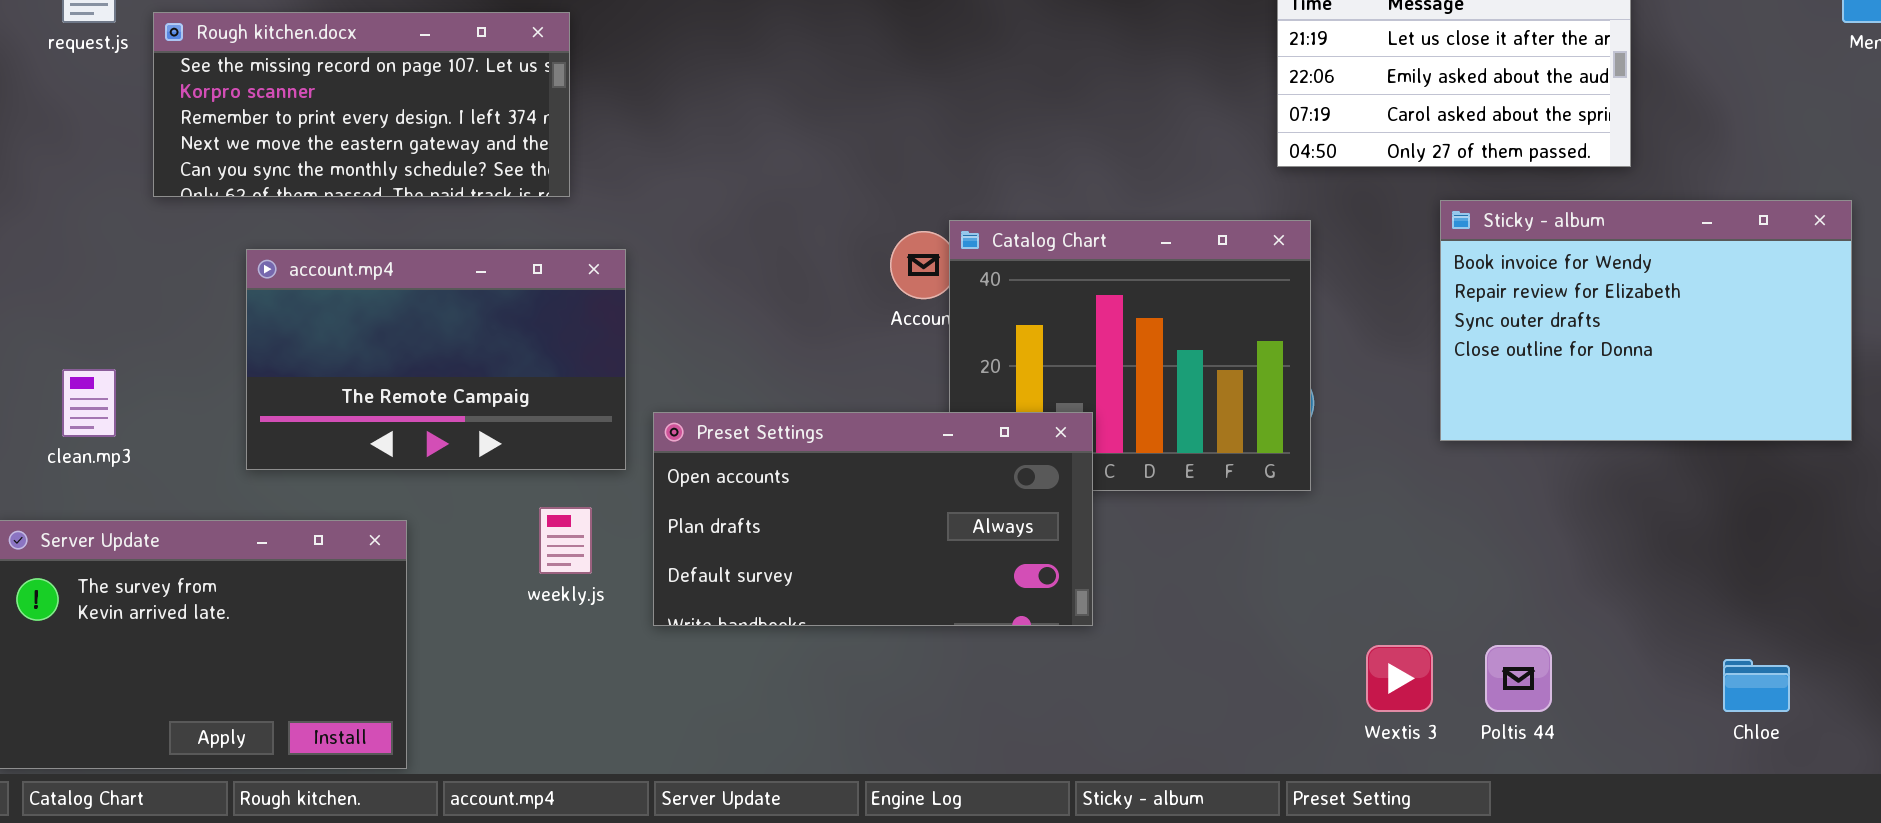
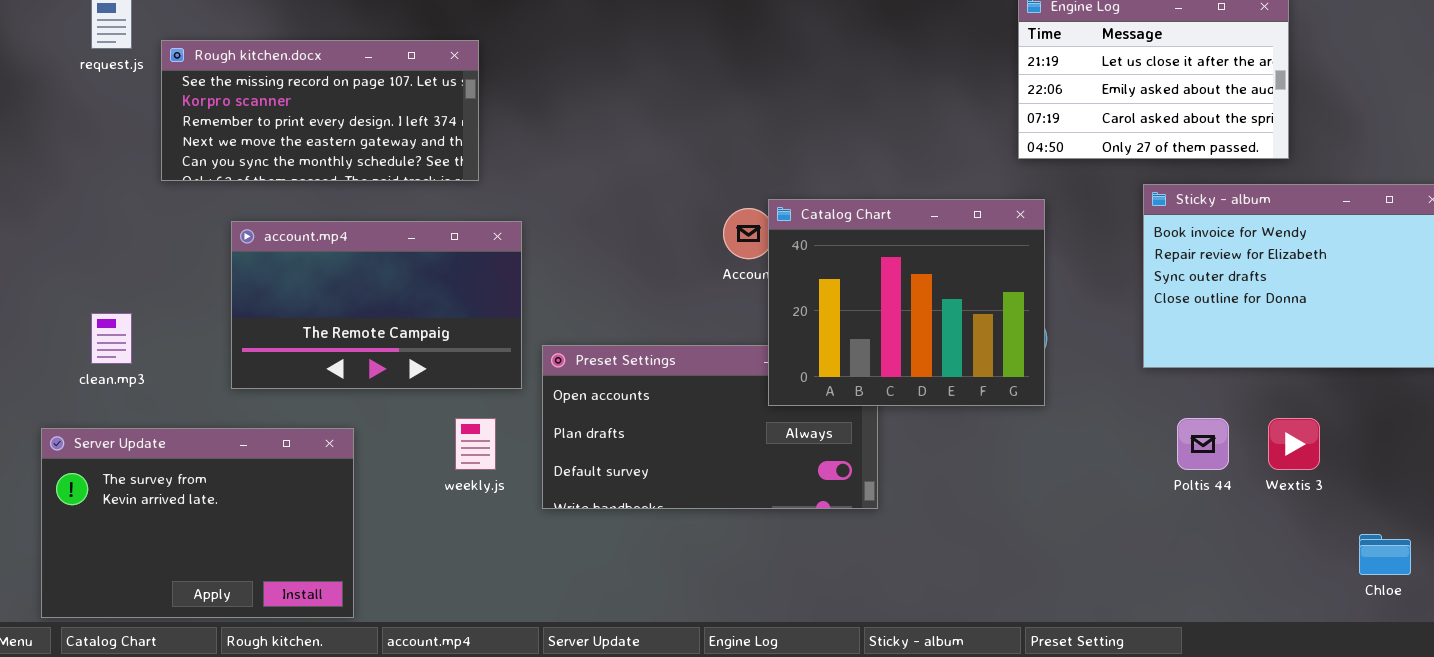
Catalog Chart: [949,220,1311,491] -> [768,199,1045,406], raised
Wextis 3: [1366,645,1433,712] -> [1268,418,1320,470], moved
Poltis 44: [1485,645,1552,712] -> [1177,418,1229,470], moved

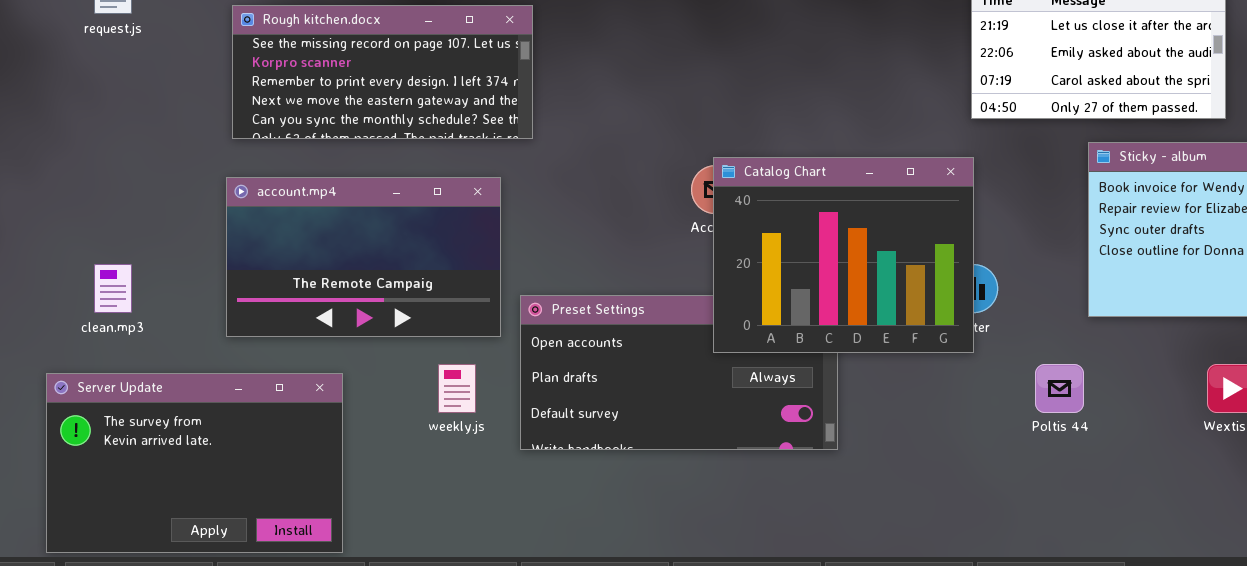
Rough kitchen.docx: [161,40,479,181] -> [232,5,533,139], moved
Catalog Chart: [768,199,1045,406] -> [713,157,974,353], moved
Poltis 44: [1177,418,1229,470] -> [1035,364,1084,413], moved

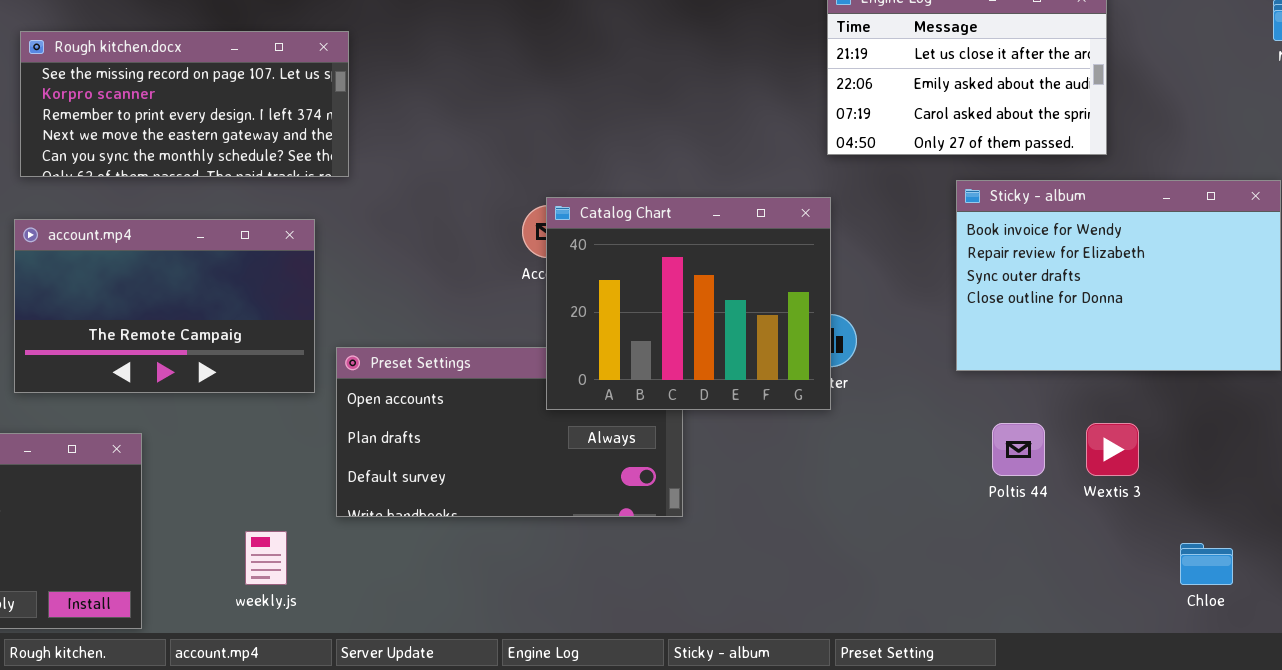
weekly.js: [438,364,476,413] -> [245,531,287,585], moved
Poltis 44: [1035,364,1084,413] -> [992,423,1045,476], moved

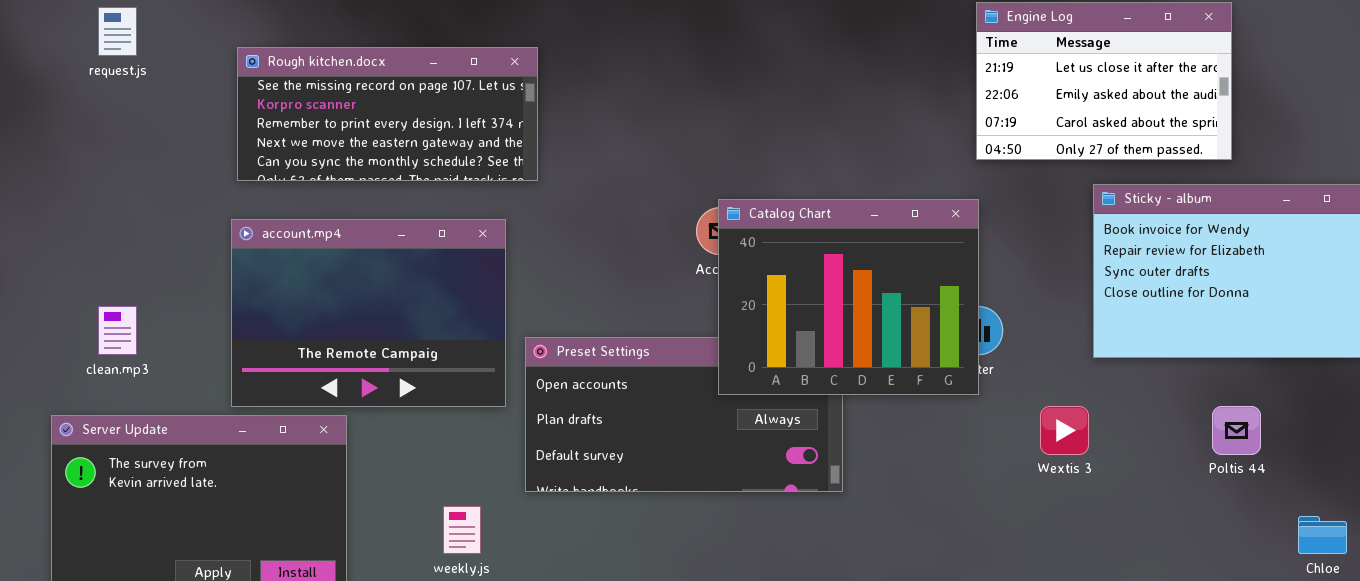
account.mp4: [14,219,315,393] -> [231,219,506,407], resized
Poltis 44: [992,423,1045,476] -> [1212,406,1261,455], moved
Wextis 3: [1086,423,1139,476] -> [1040,406,1089,455], moved

